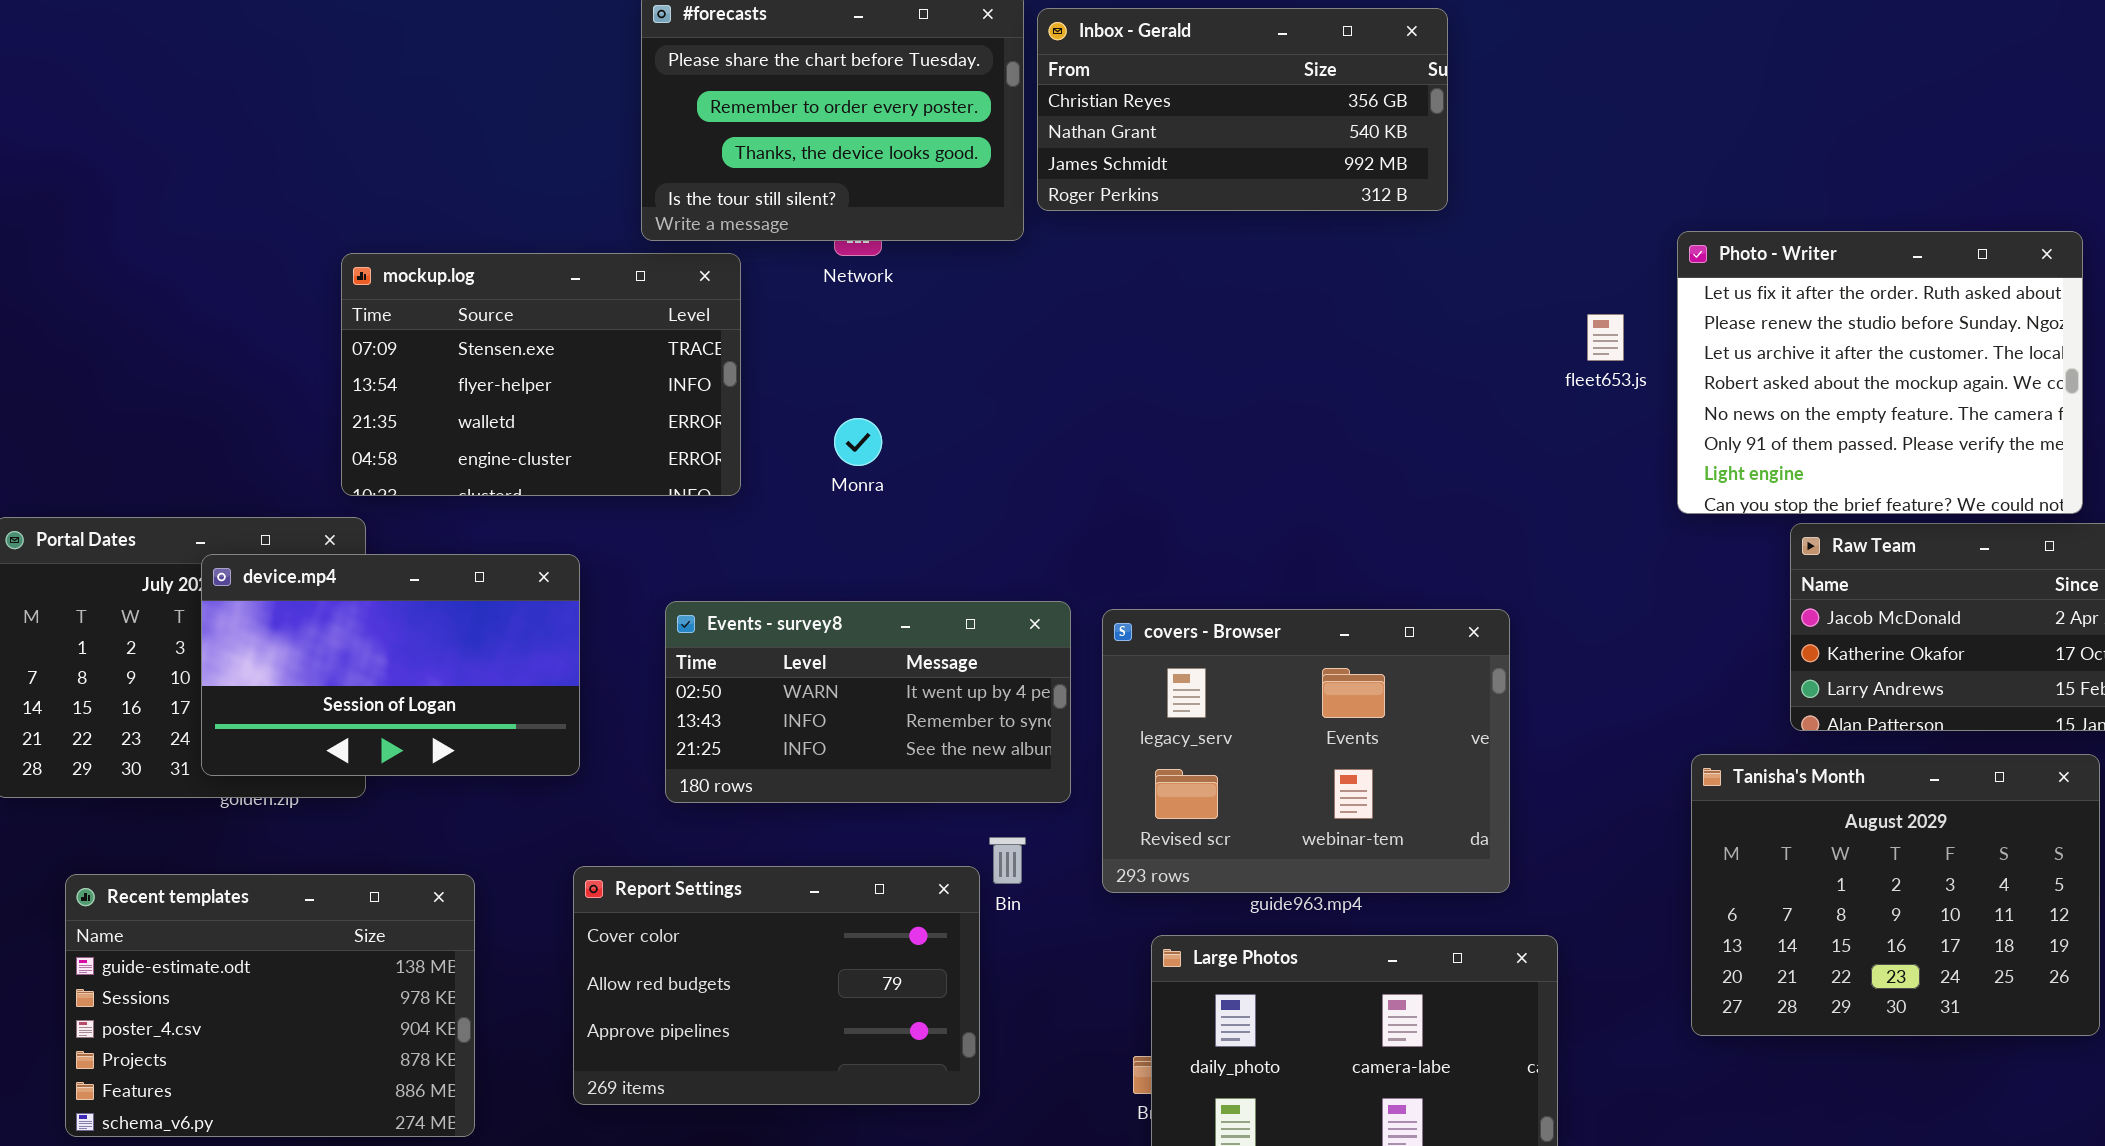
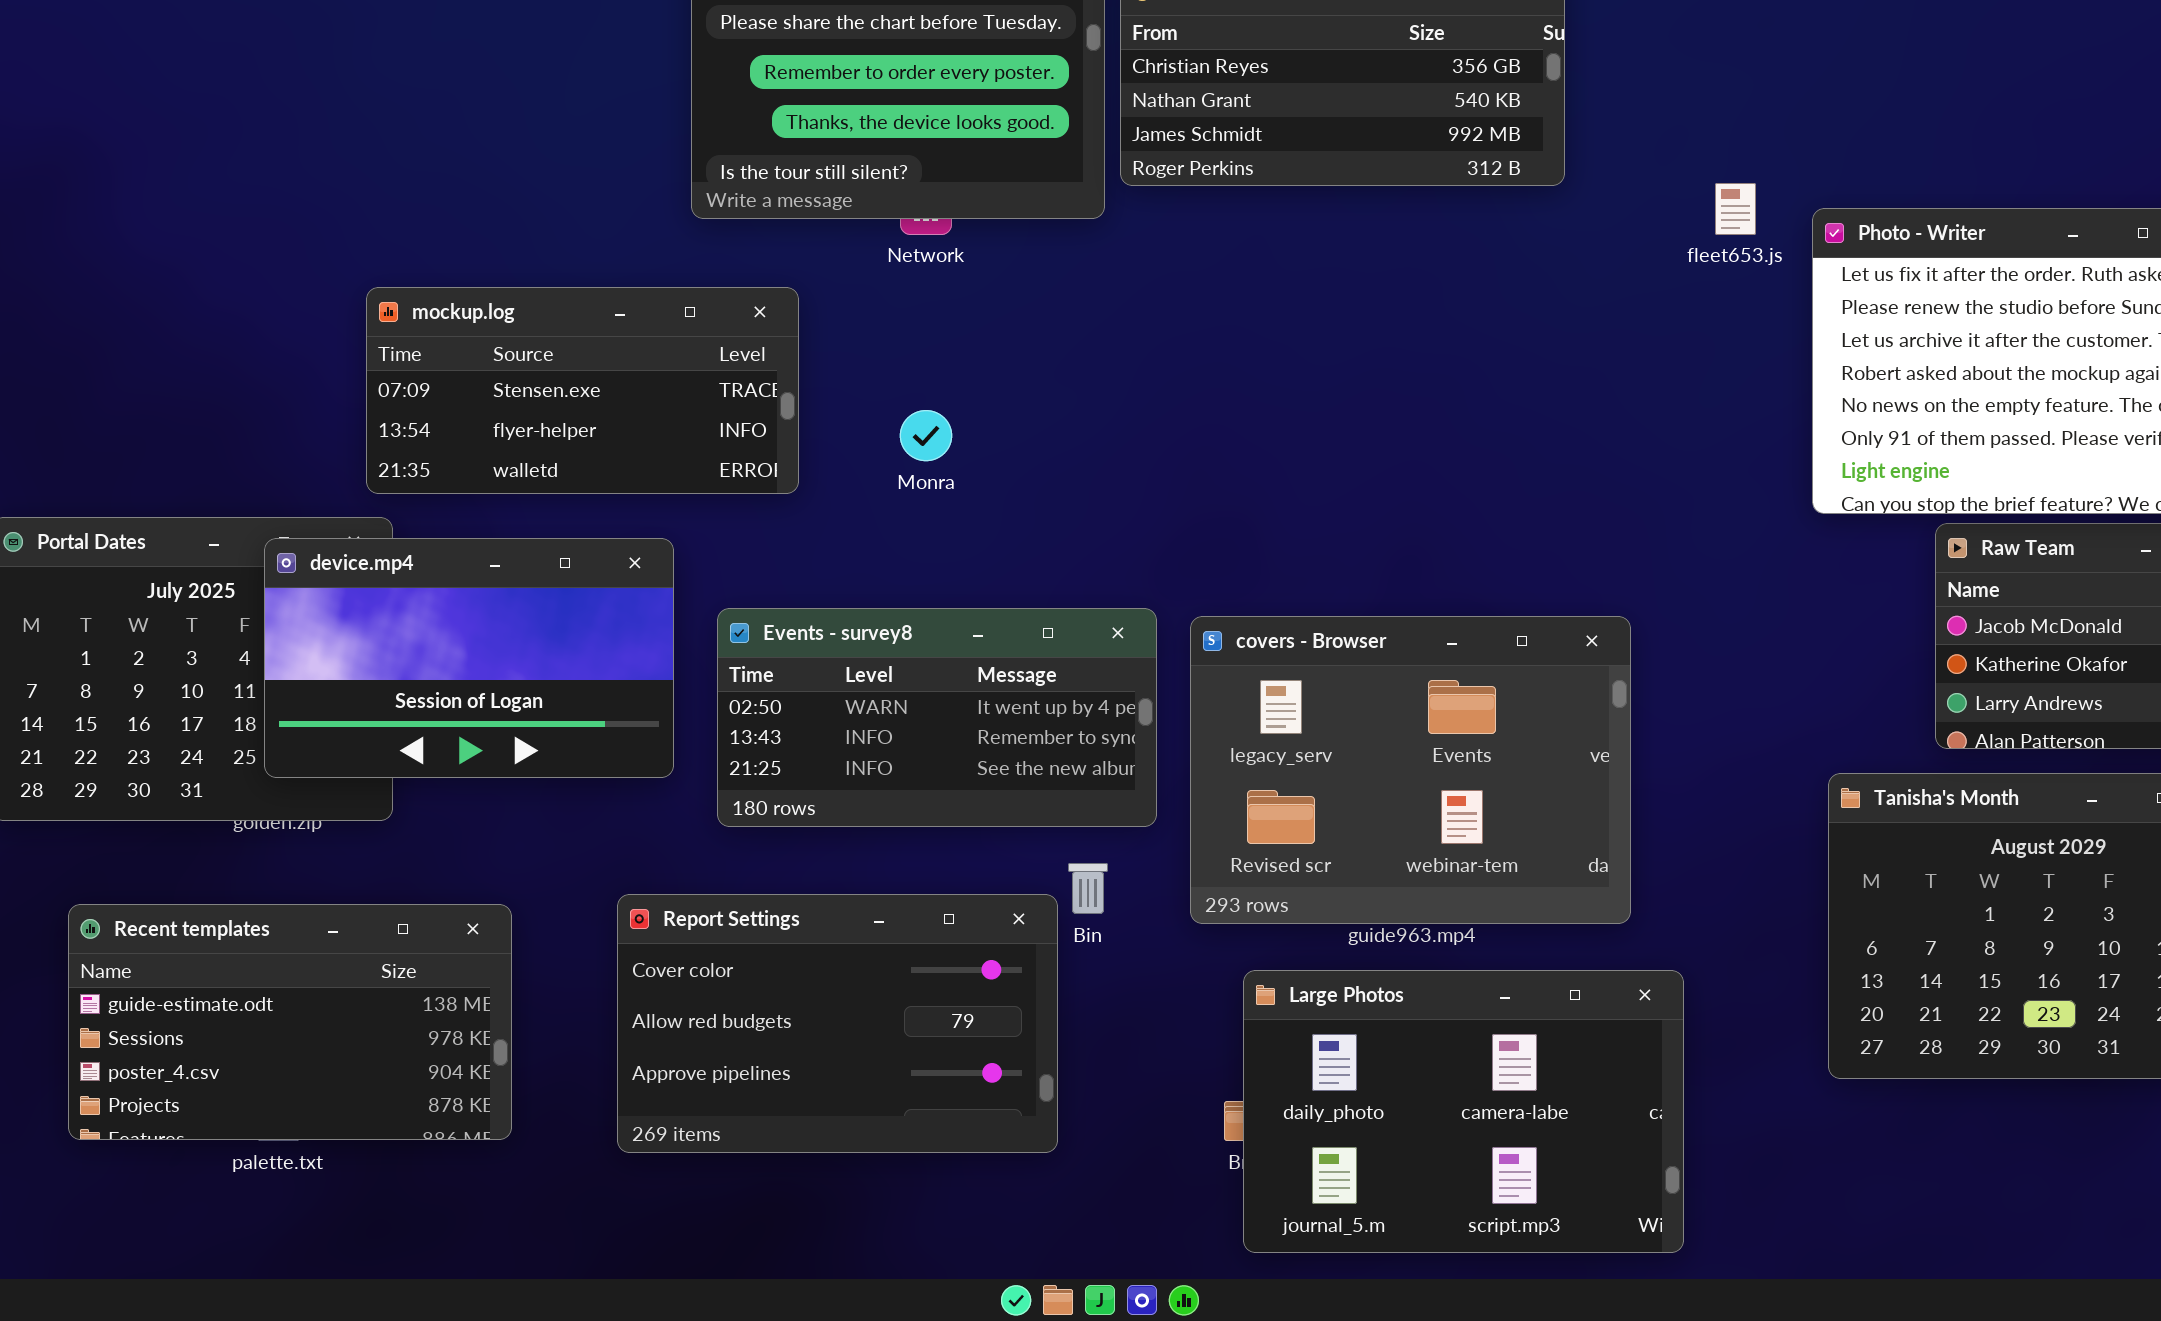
mockup.log: [341,253,741,496] -> [366,287,799,494], resized
fleet653.js: [1587,314,1624,361] -> [1715,183,1756,235], moved
device.mp4: [201,554,580,776] -> [264,538,674,778], moved
Recent templates: [65,874,475,1137] -> [68,904,512,1140], resized

